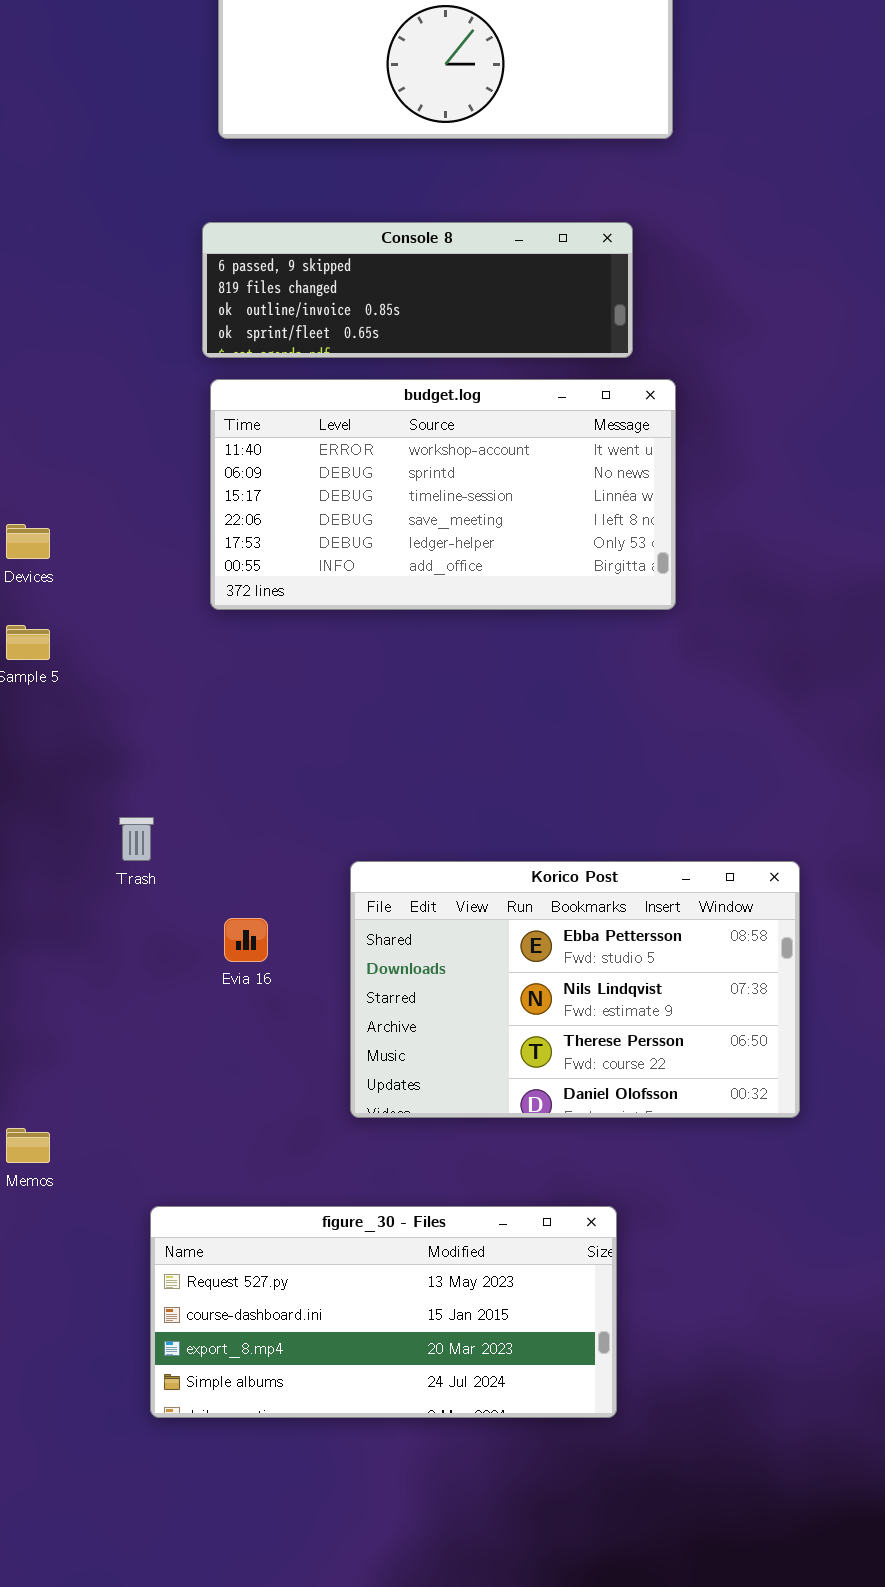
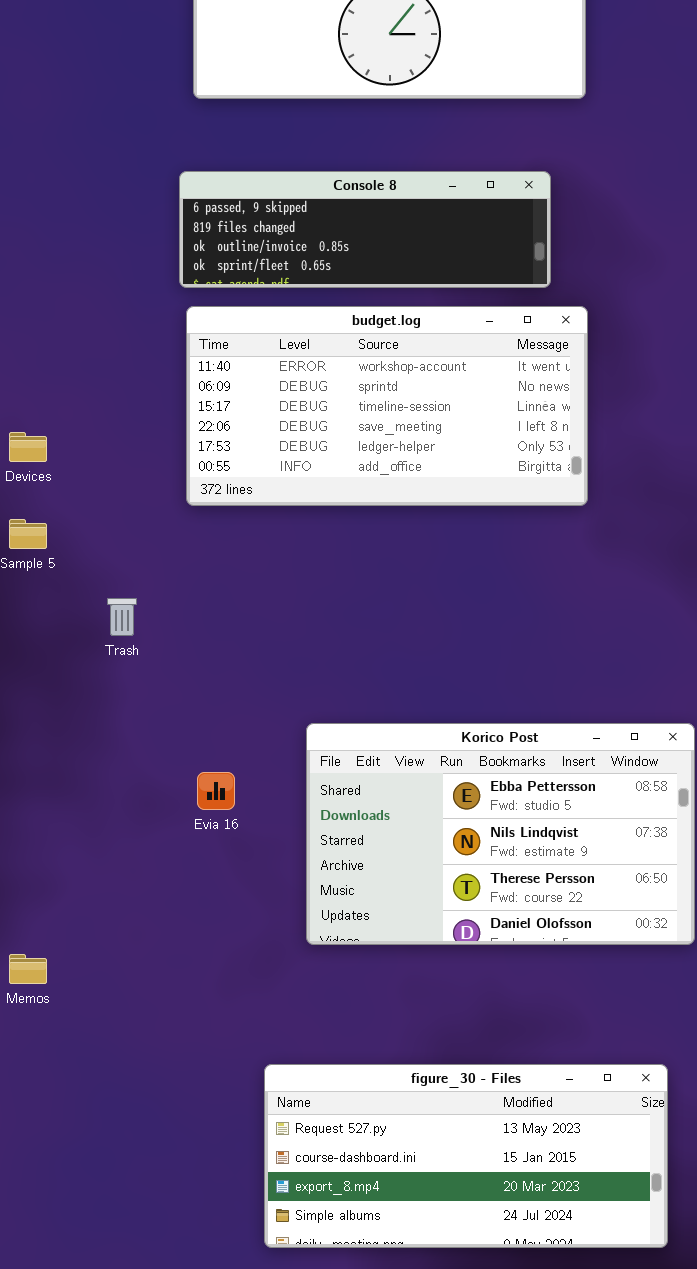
Trash: [119,817,154,861] -> [107,598,137,636], moved
figure_30 - Files: [150,1206,617,1418] -> [264,1064,668,1248], moved

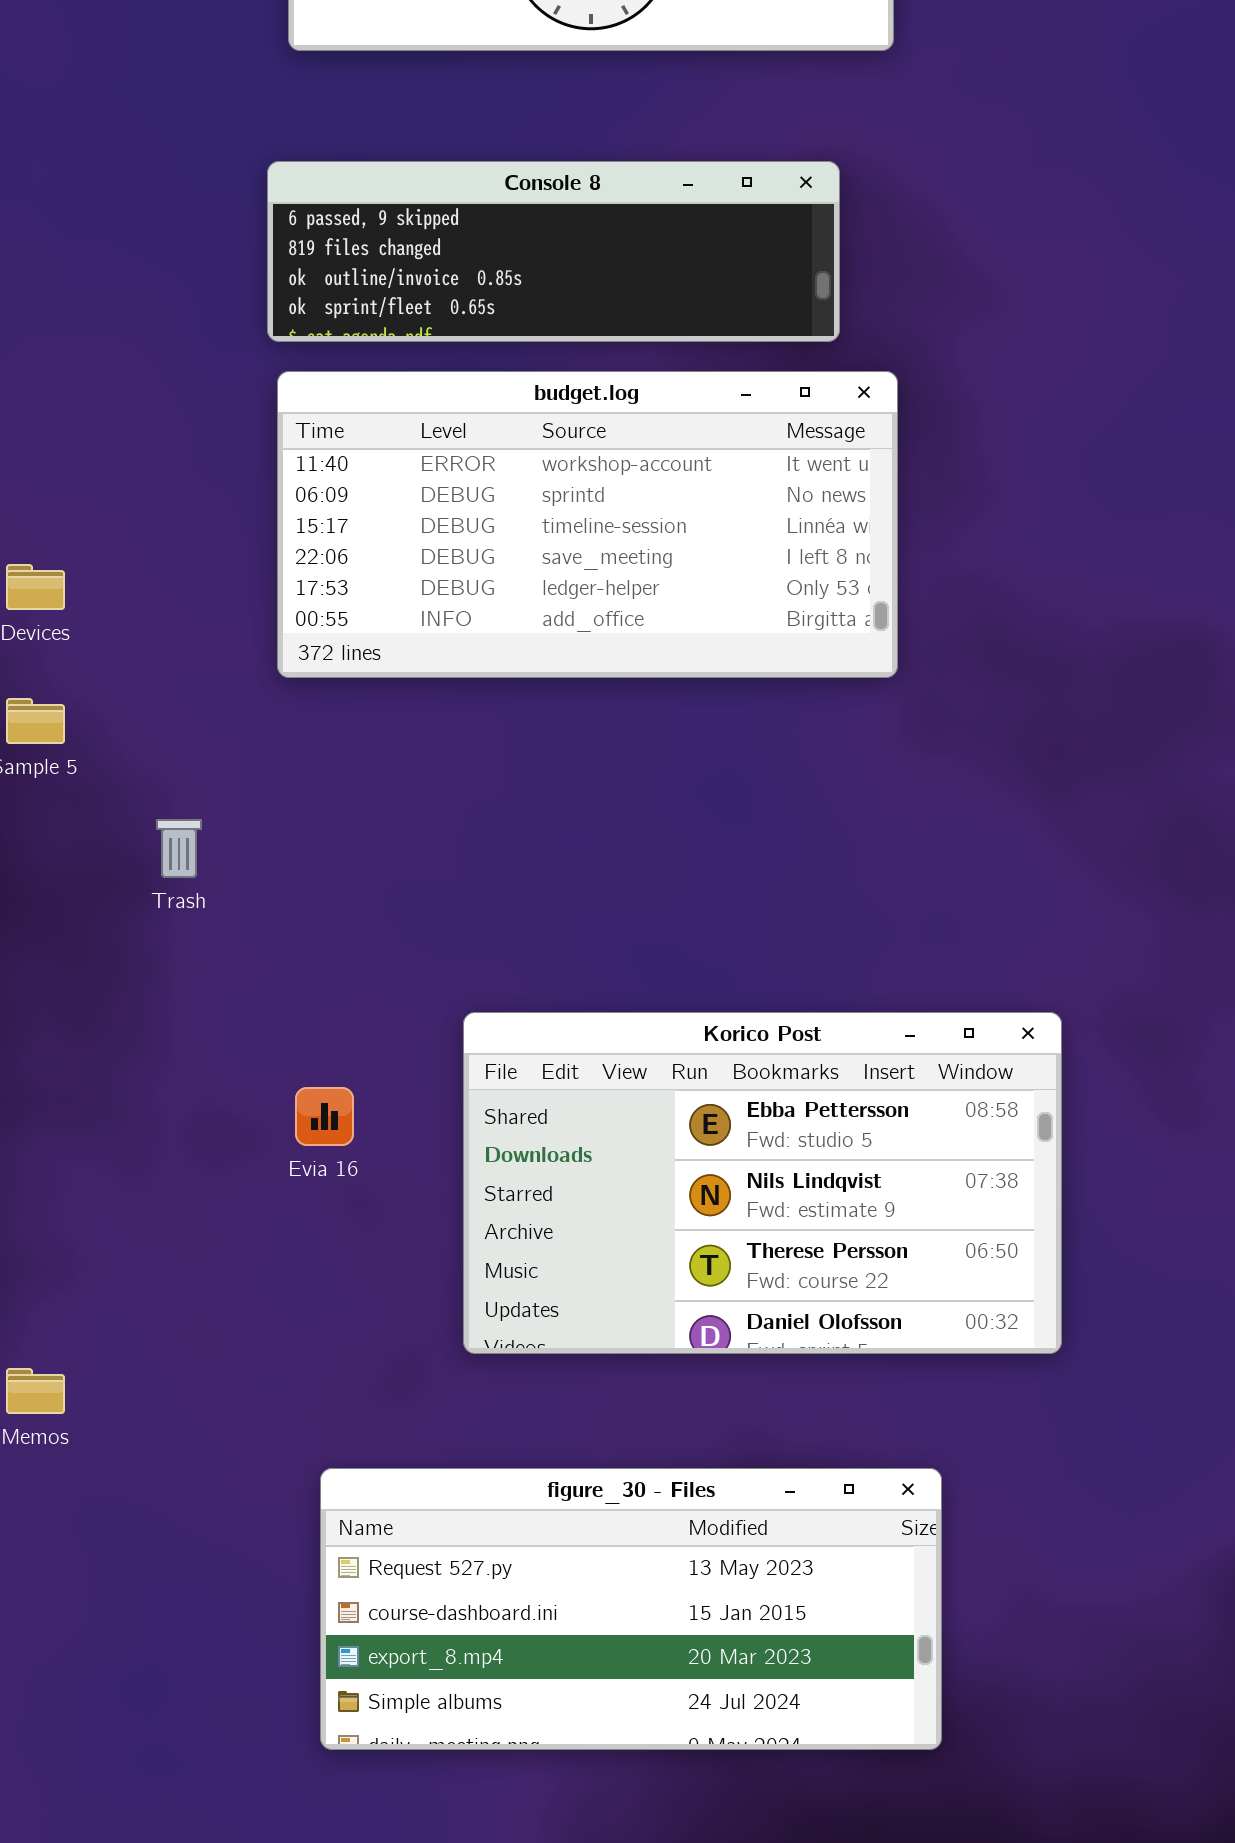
figure_30 - Files: [264,1064,668,1248] -> [320,1468,942,1750], moved

